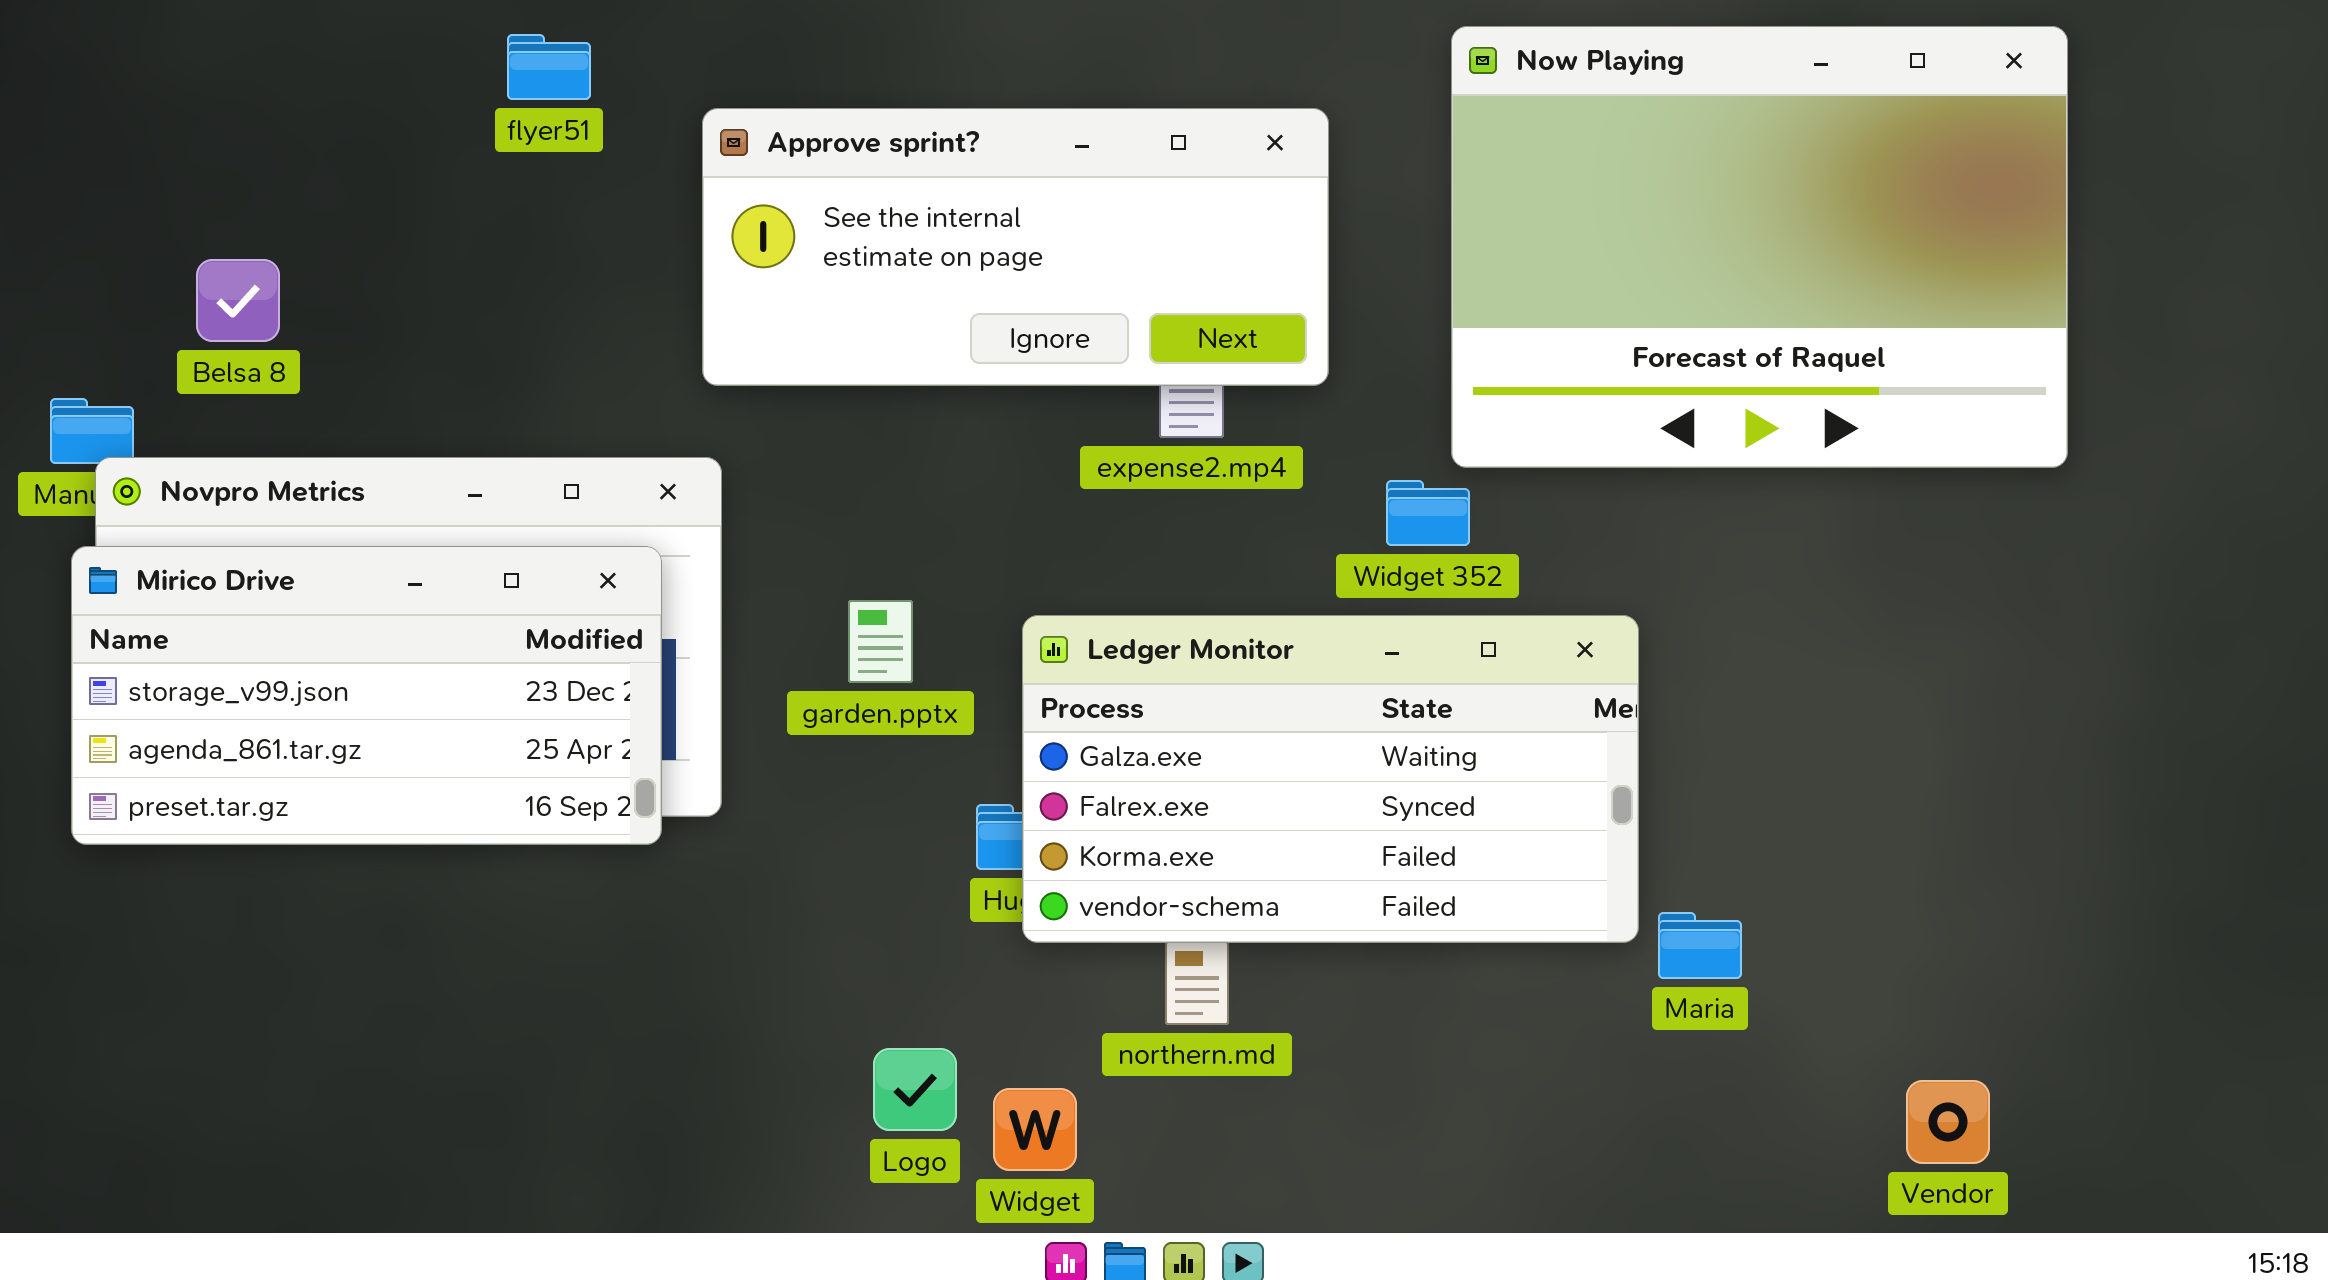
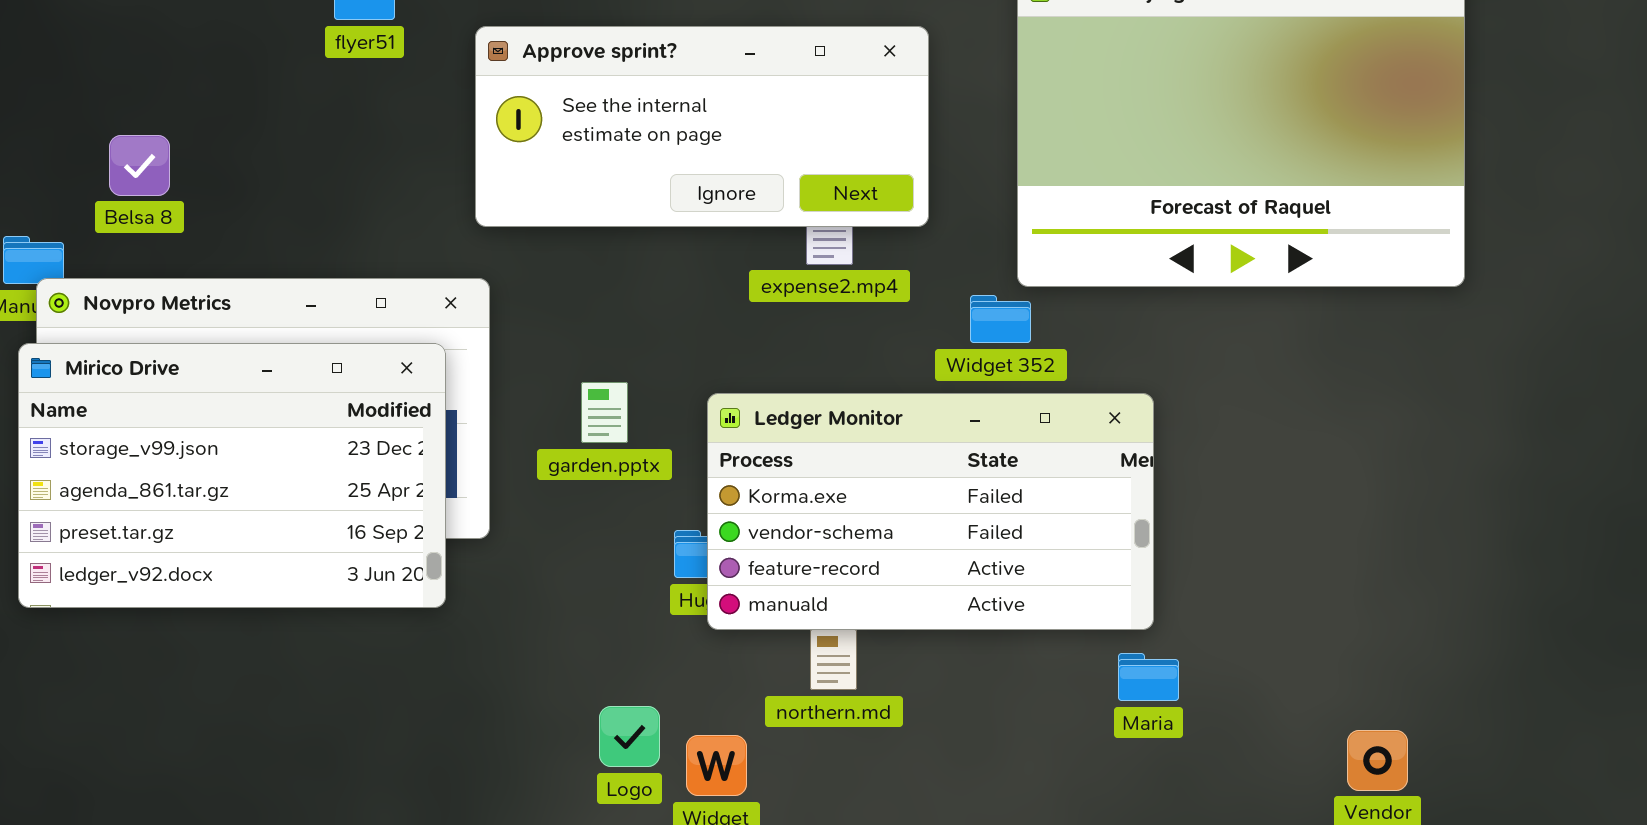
Mirico Drive: [71,546,662,845] -> [18,343,446,608], resized
Ledger Monitor: [1022,615,1639,943] -> [707,393,1154,630], scrolled down 2 rows
Maria: [1658,912,1742,979] -> [1118,653,1179,701], moved

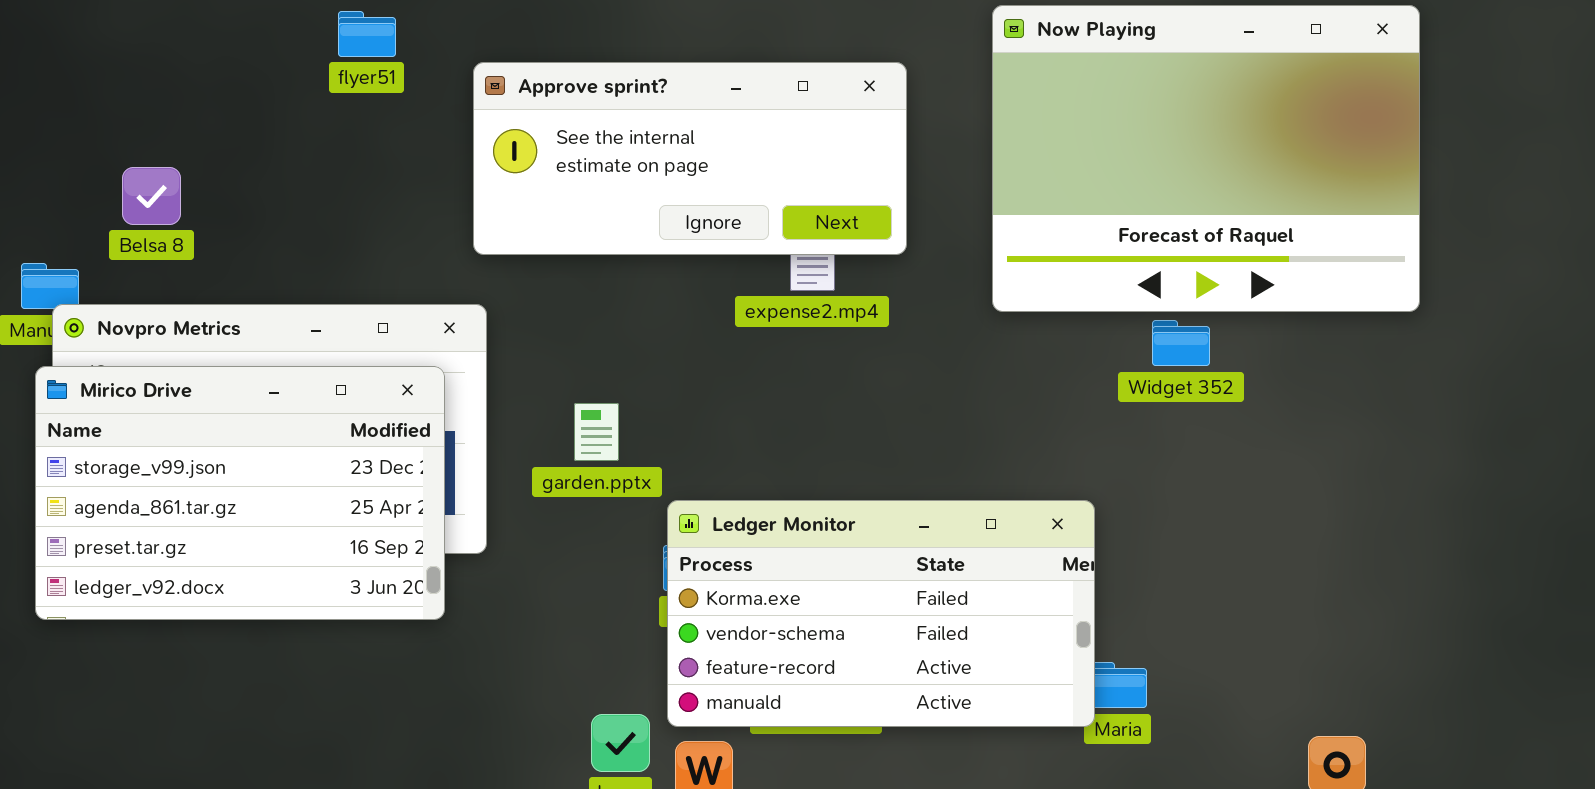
Widget 352: [970,295,1031,343] -> [1152,320,1210,366], moved
Ledger Monitor: [707,393,1154,630] -> [667,500,1095,727], moved

